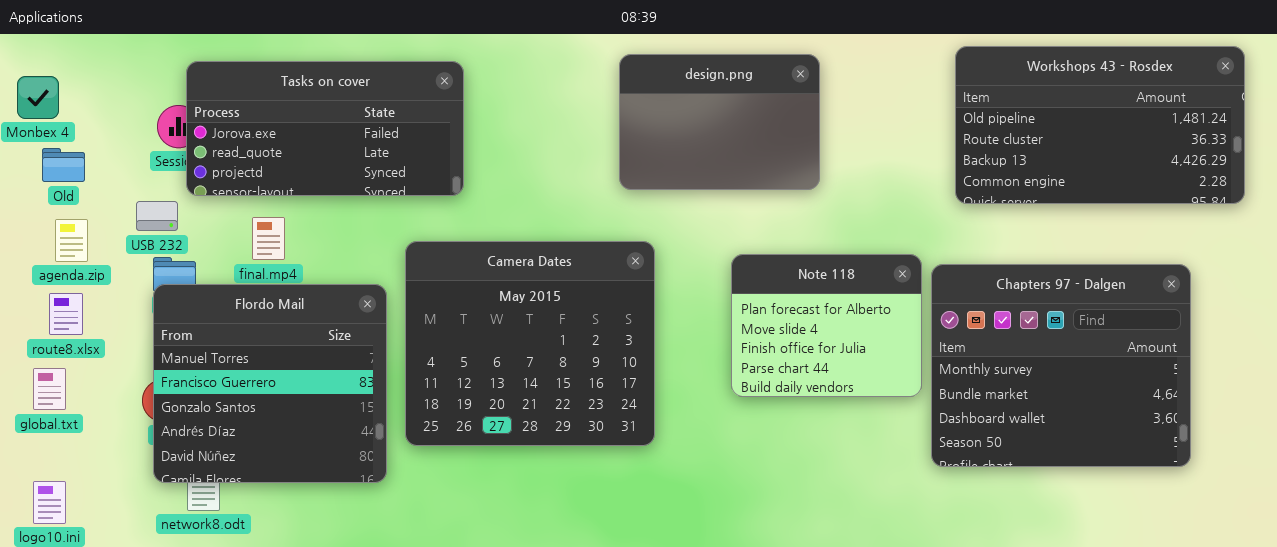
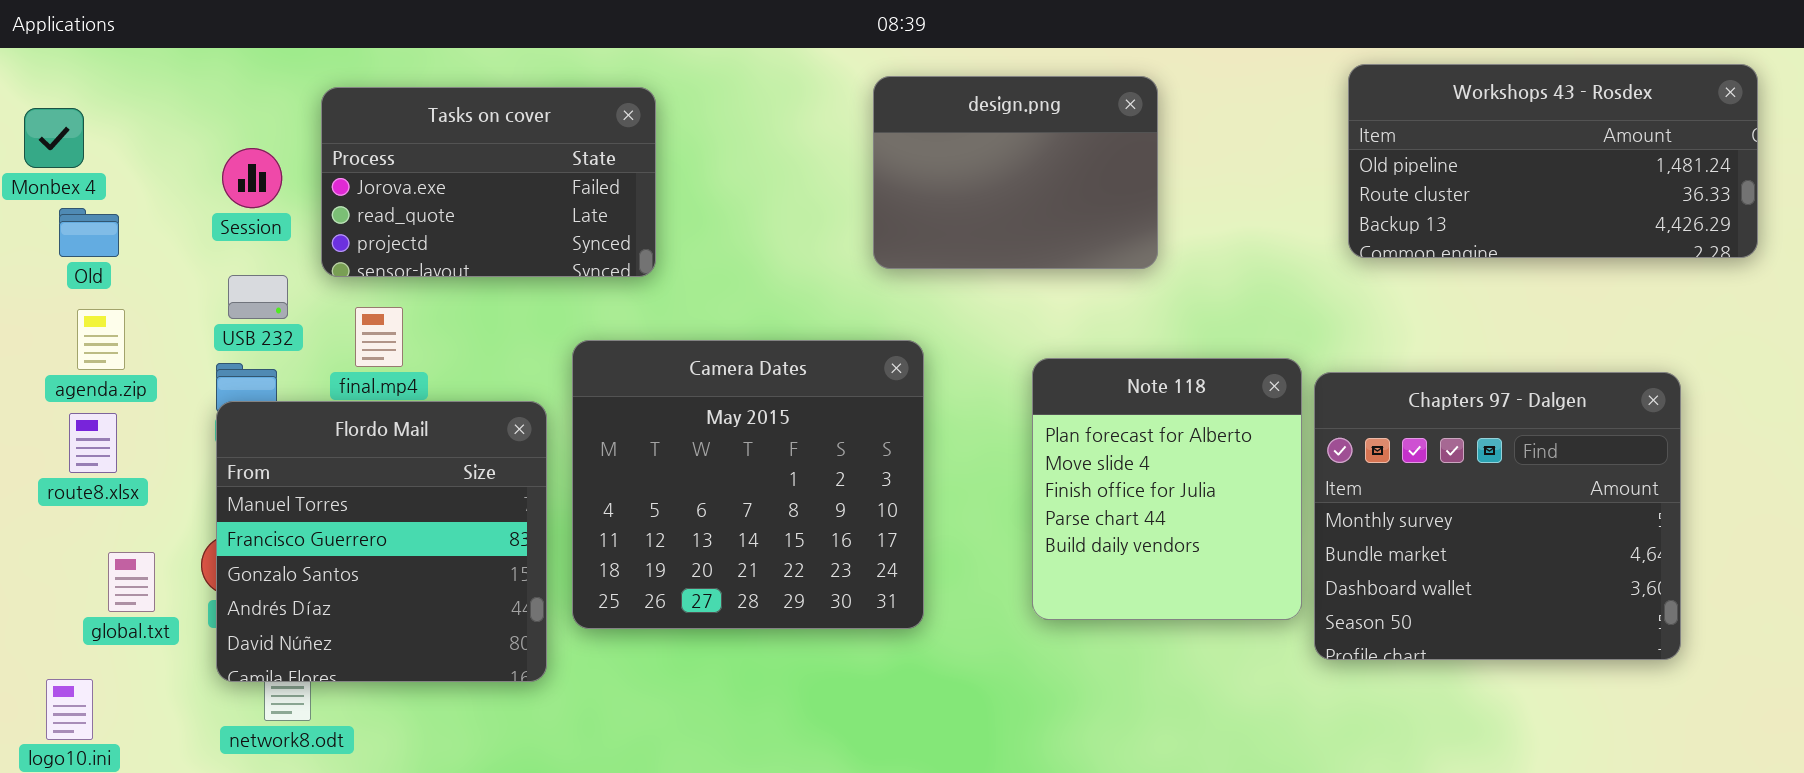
Workshops 43 - Rosdex: [955,46,1245,204] -> [1348,64,1758,258], resized
Tasks on cover: [186,61,464,196] -> [321,87,656,277], resized
USB 232: [136,201,178,231] -> [228,275,288,319], moved
Note 118: [731,254,922,397] -> [1032,358,1302,620], resized
global.txt: [33,368,66,410] -> [108,552,155,612], moved

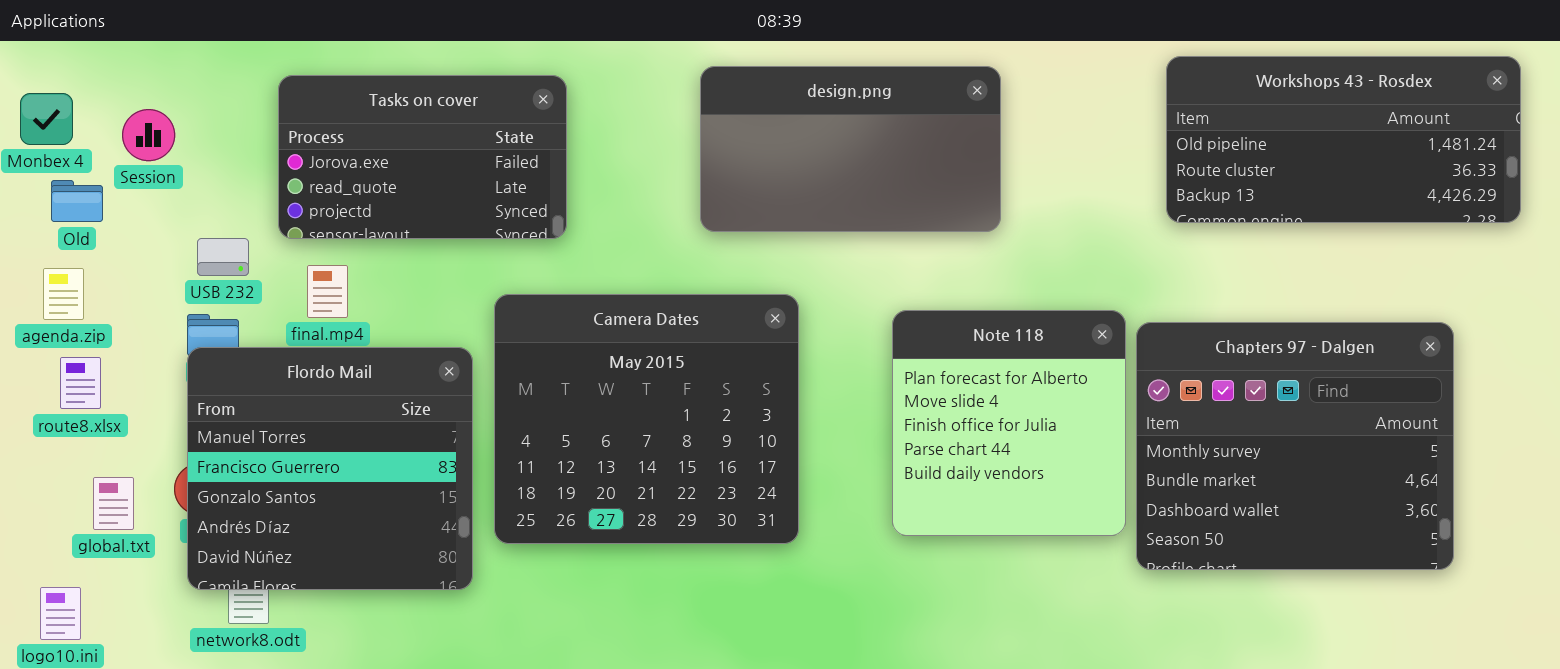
design.png: [873,76,1158,269] -> [700,66,1001,232], resized
Session: [222,148,282,208] -> [122,109,175,161], moved
agenda.zip: [77,309,125,370] -> [43,268,84,320], moved

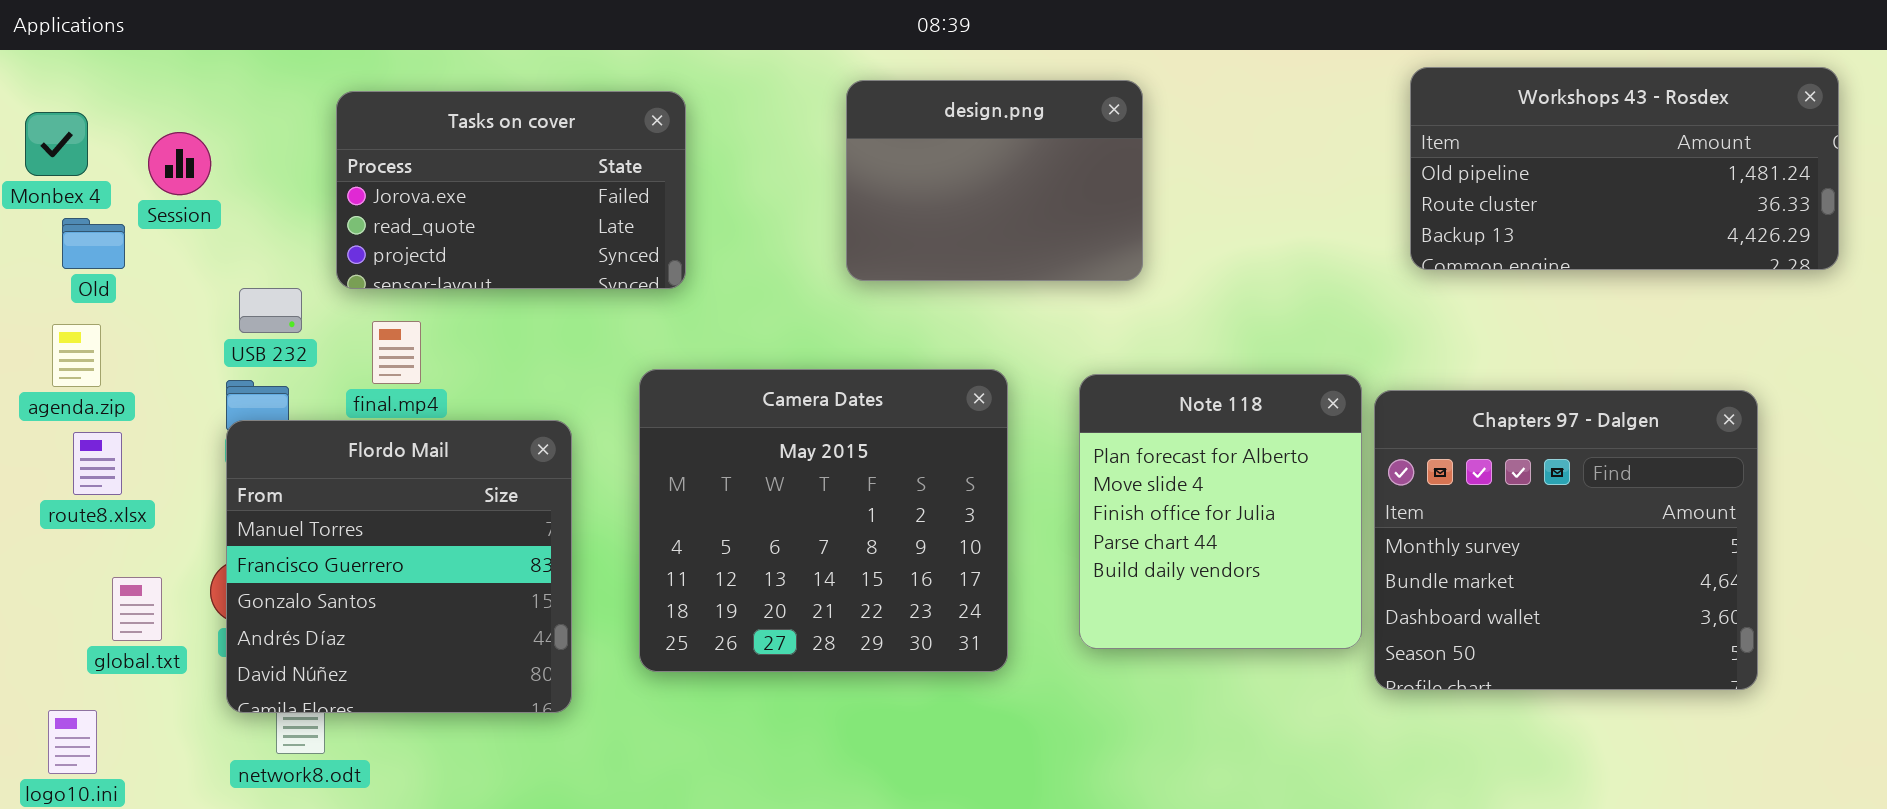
design.png: [700,66,1001,232] -> [846,80,1143,281], resized
Camera Dates: [494,294,799,544] -> [639,369,1008,672], moved

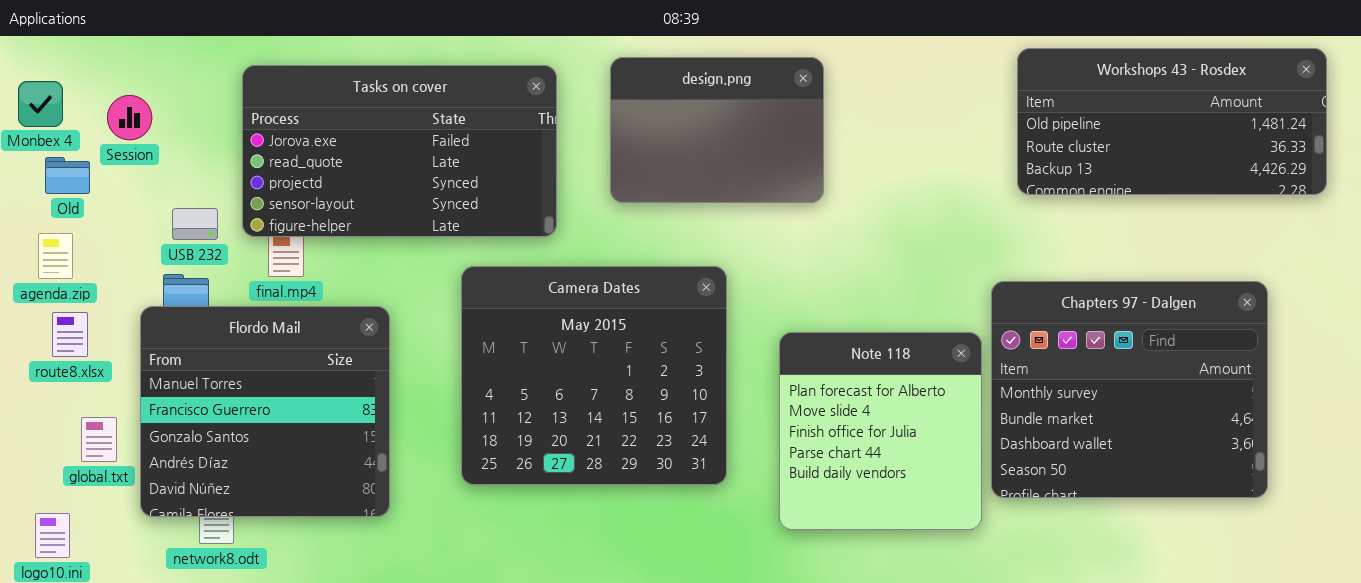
Tasks on cover: [336,91,686,289] -> [242,65,557,237], resized
Note 118: [1079,374,1362,649] -> [779,332,982,530], moved
Flordo Mail: [226,420,572,713] -> [140,306,390,517], moved

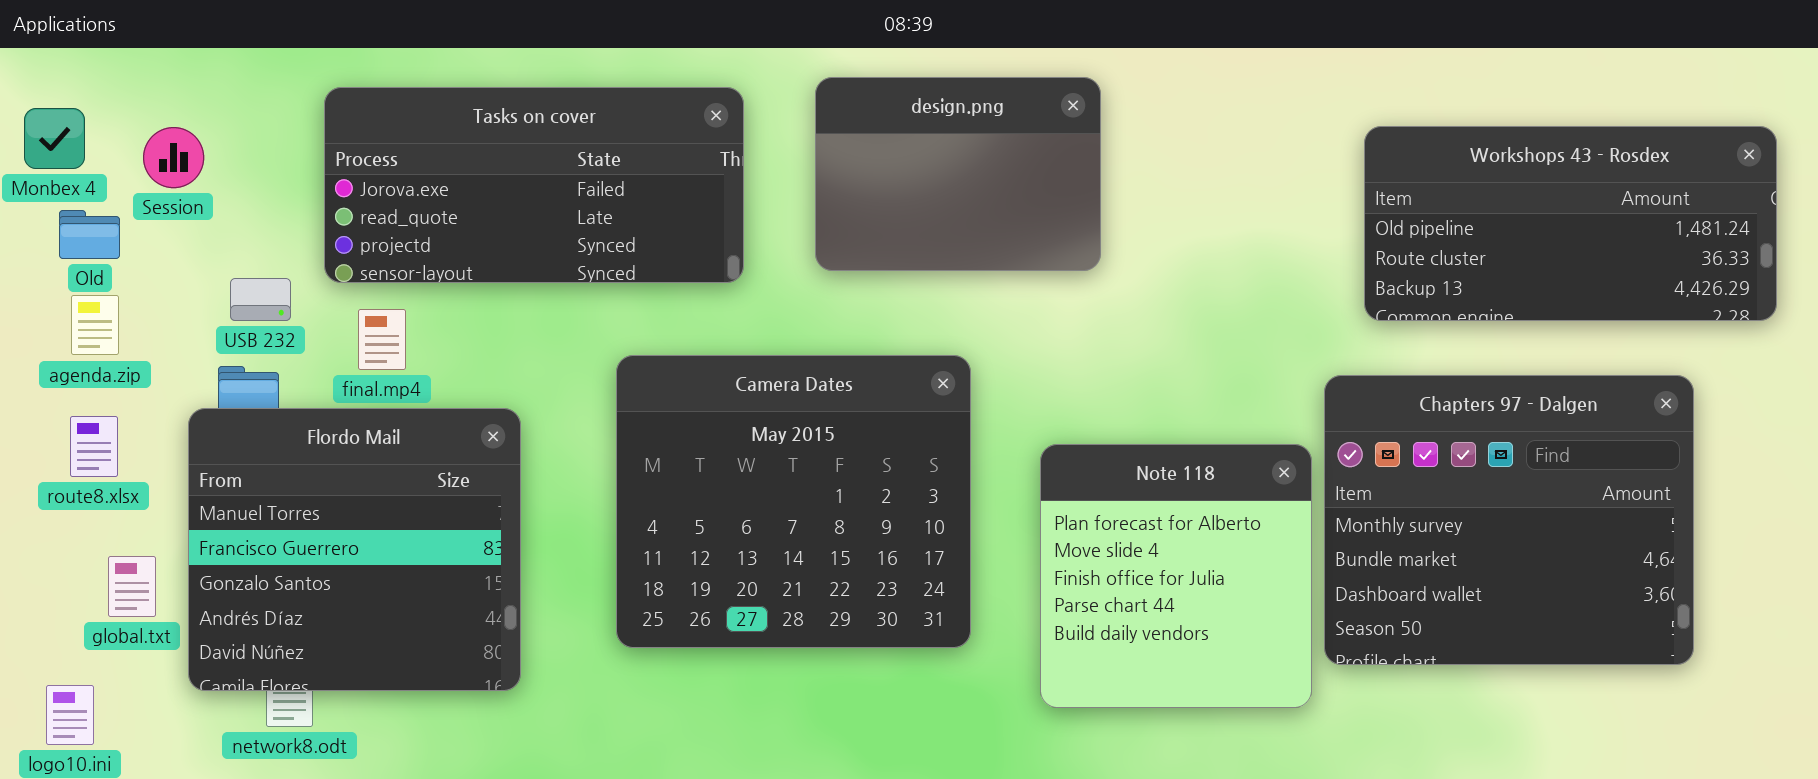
Workshops 43 - Rosdex: [1017,48,1327,195] -> [1364,126,1777,321], moved
Tasks on cover: [242,65,557,237] -> [324,87,744,283], resized
agenda.zip: [38,233,73,279] -> [71,295,119,355], moved

